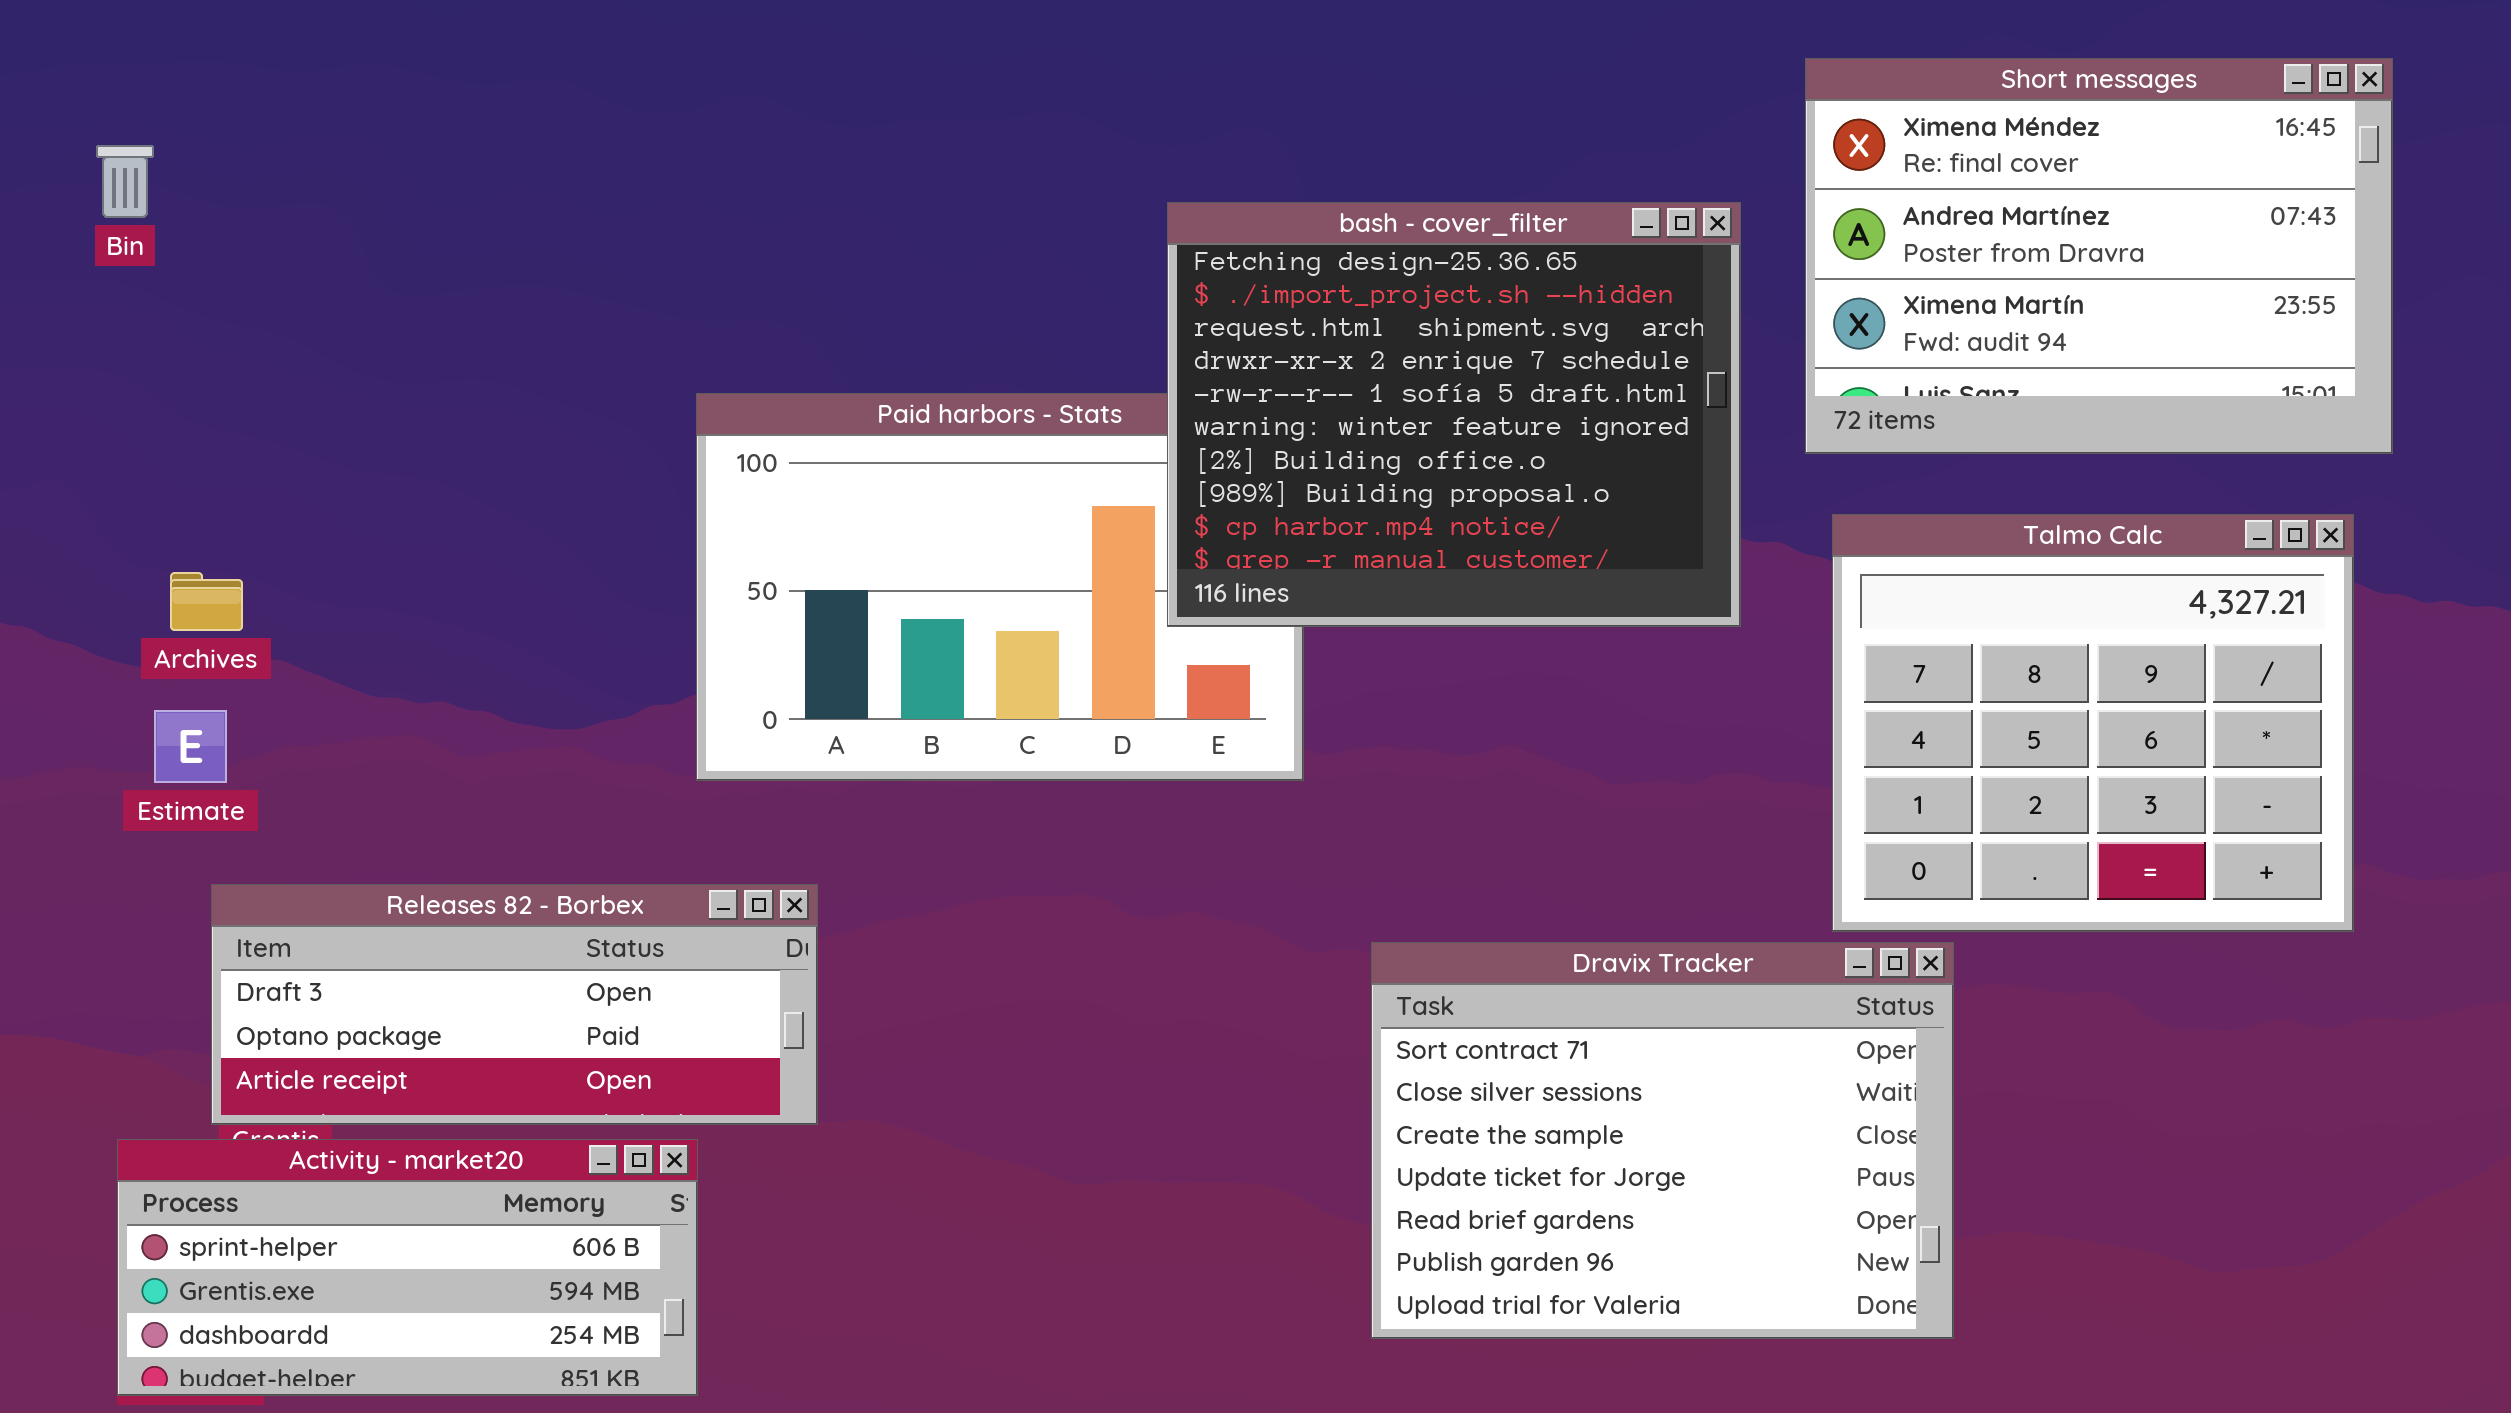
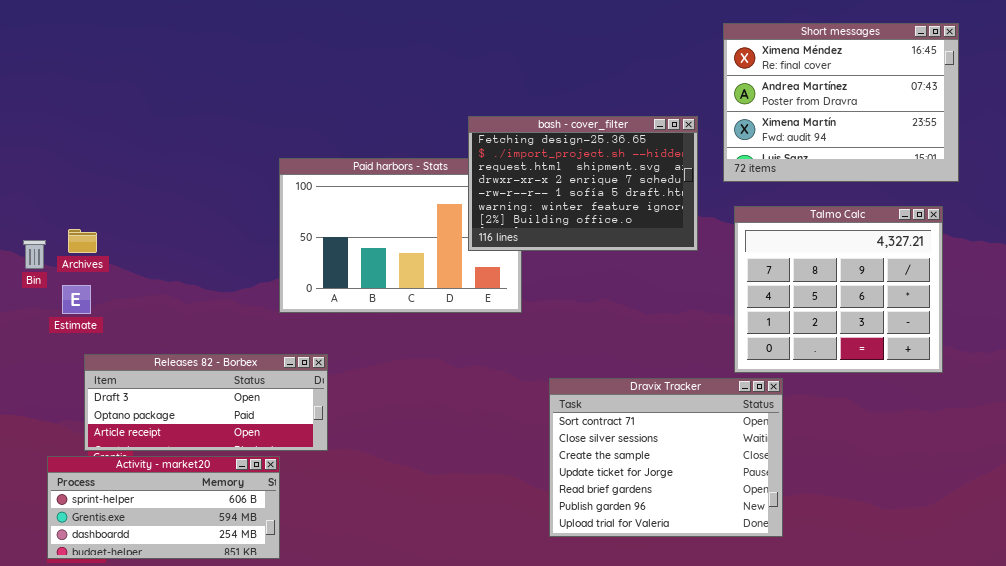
Bin: [96,145,154,218] -> [23,240,46,269], moved
bash - cover_filter: [1167,202,1741,627] -> [468,116,698,251], resized

